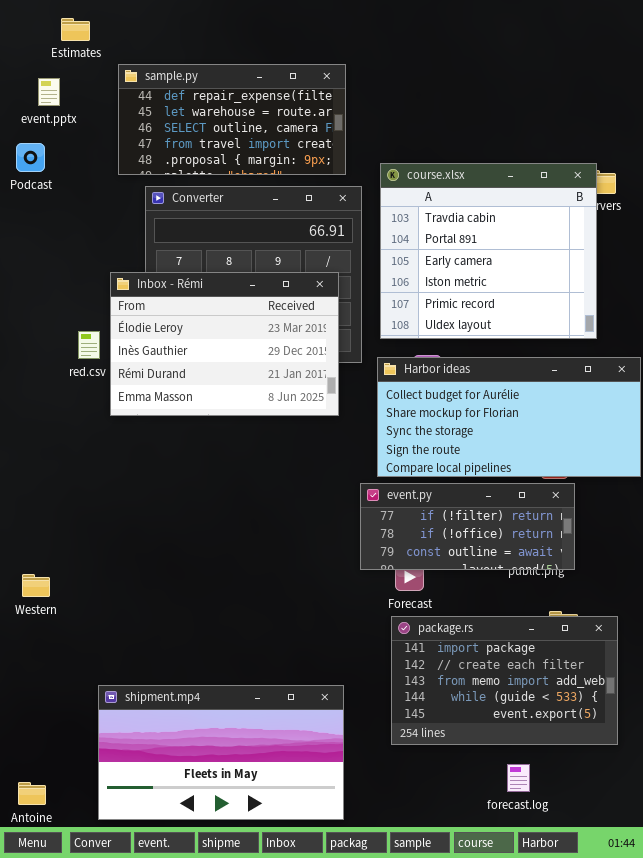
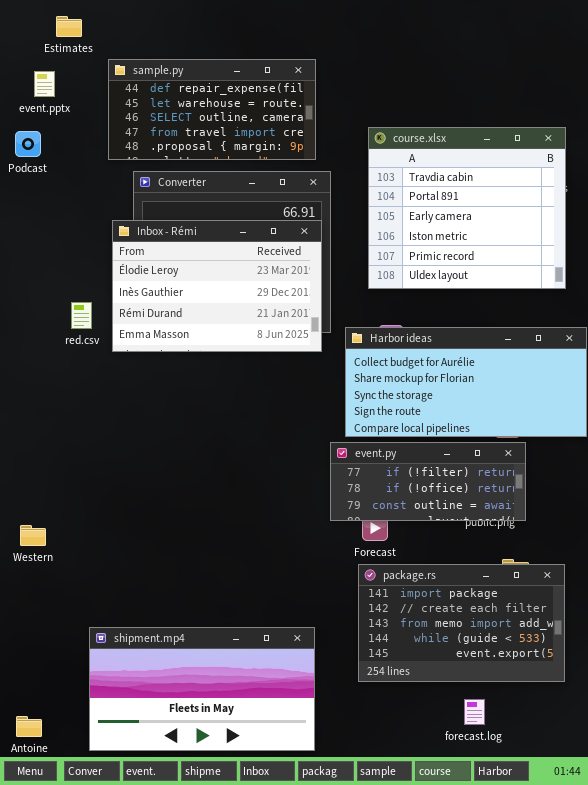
course.xlsx: [380,163,597,339] -> [368,127,566,289], moved
Inbox - Rémi: [110,272,339,416] -> [112,220,322,352], moved

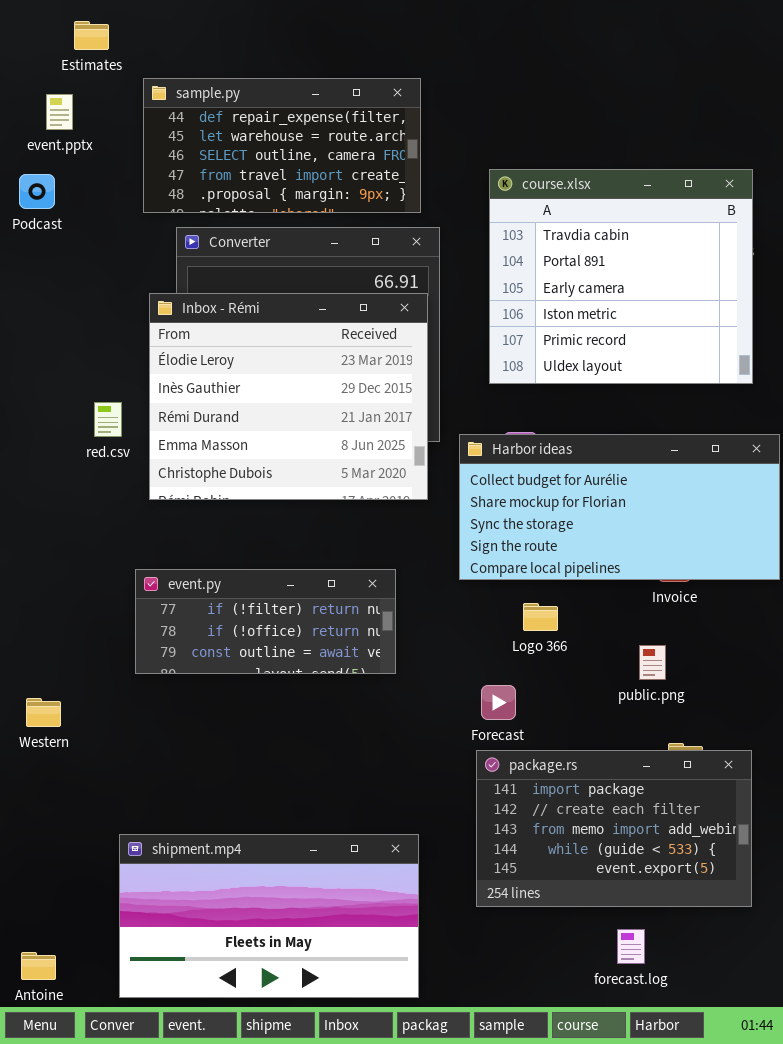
Inbox - Rémi: [112,220,322,352] -> [149,293,428,500], resized
event.py: [330,442,526,521] -> [135,569,396,674], moved

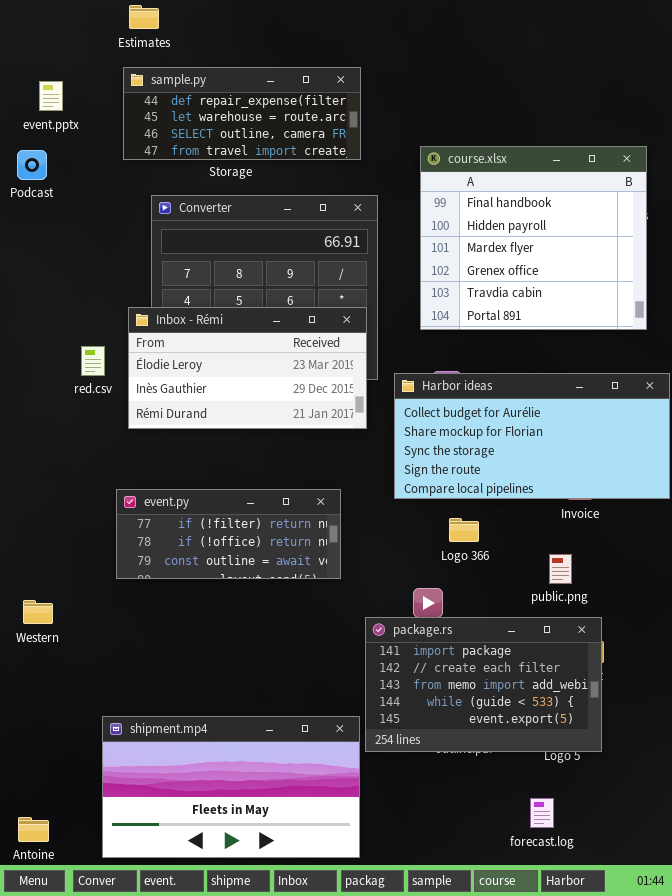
Estimates: [74,21,109,50] -> [129,5,159,29], moved
sample.py: [143,78,421,213] -> [123,67,361,160], resized
course.xlsx: [489,169,753,384] -> [420,146,647,330], scrolled up 4 rows
Inbox - Rémi: [149,293,428,500] -> [128,307,367,429], resized
package.rs: [476,750,752,907] -> [365,617,602,752], moved

